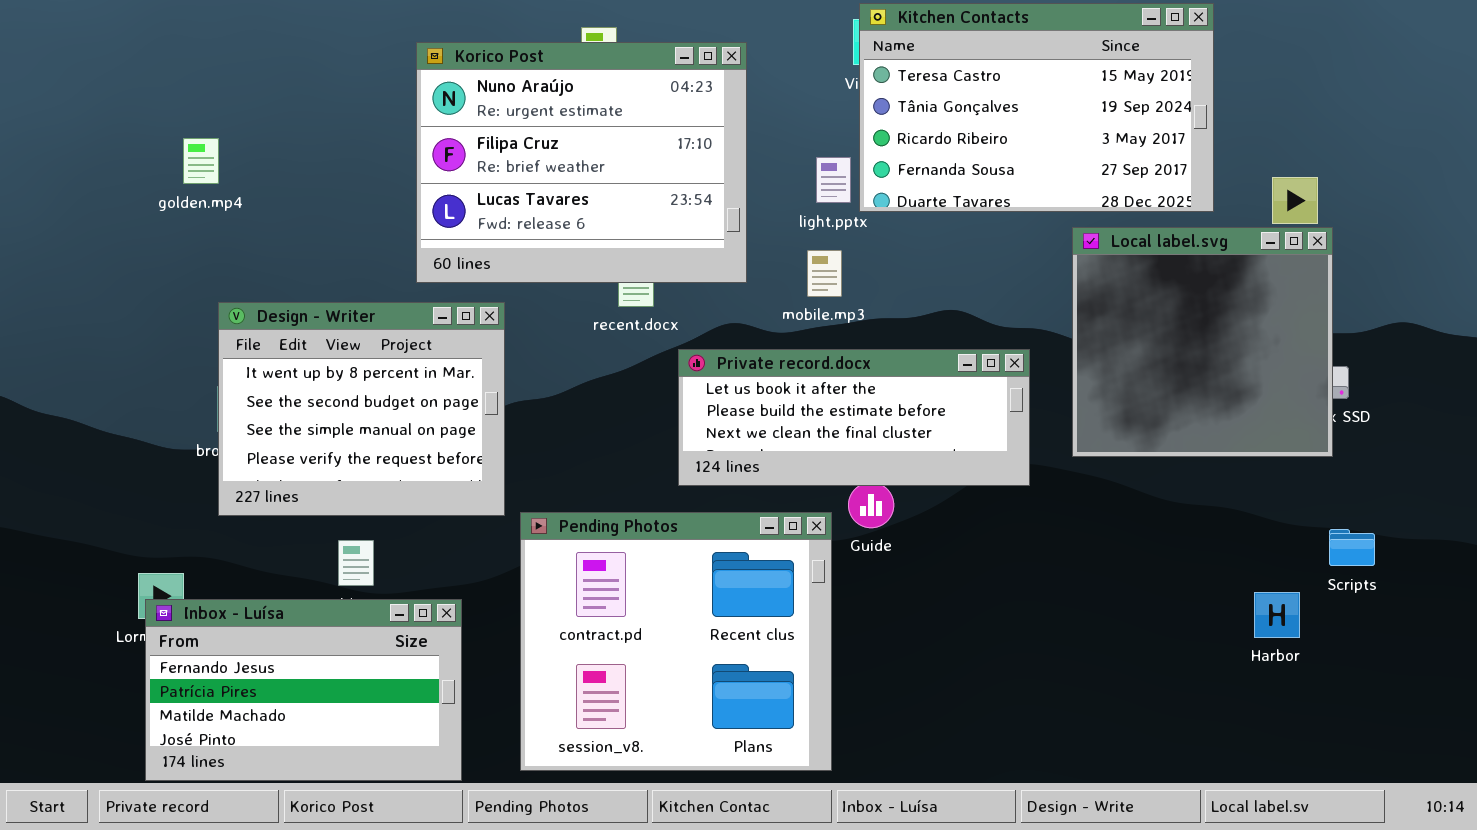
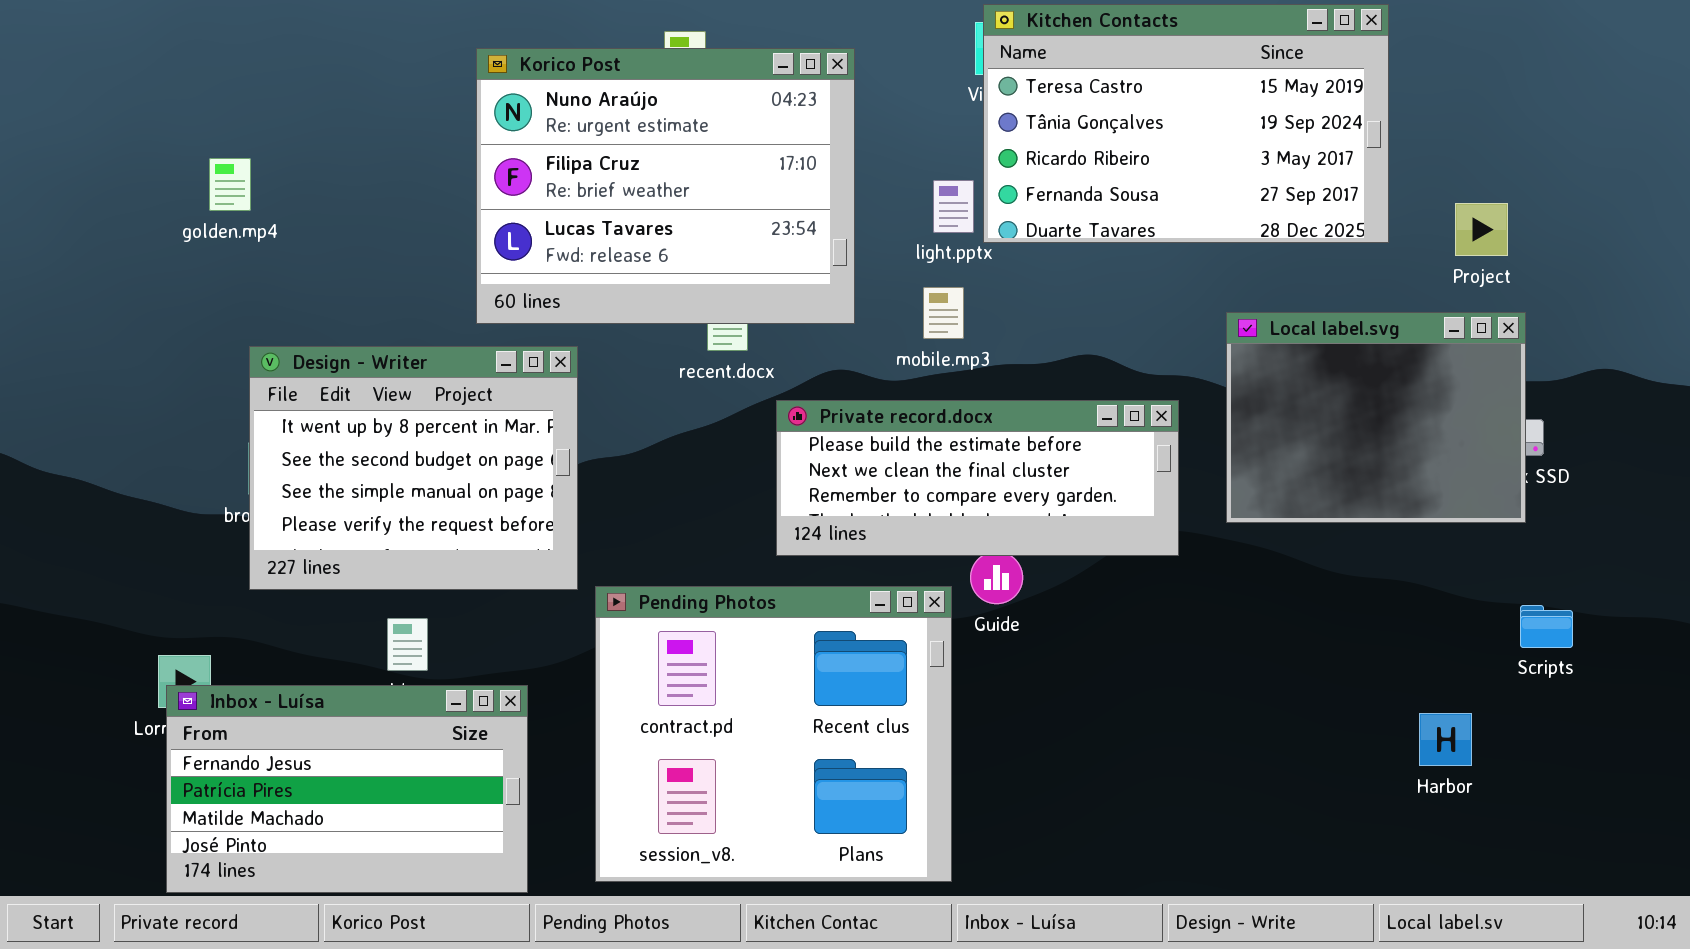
Local label.svg: [1072,227,1333,457] -> [1226,312,1526,523], resized
Private record.docx: [678,349,1030,486] -> [776,400,1179,556], scrolled down 1 row
Harbor: [1254,592,1300,638] -> [1419,713,1472,766], moved

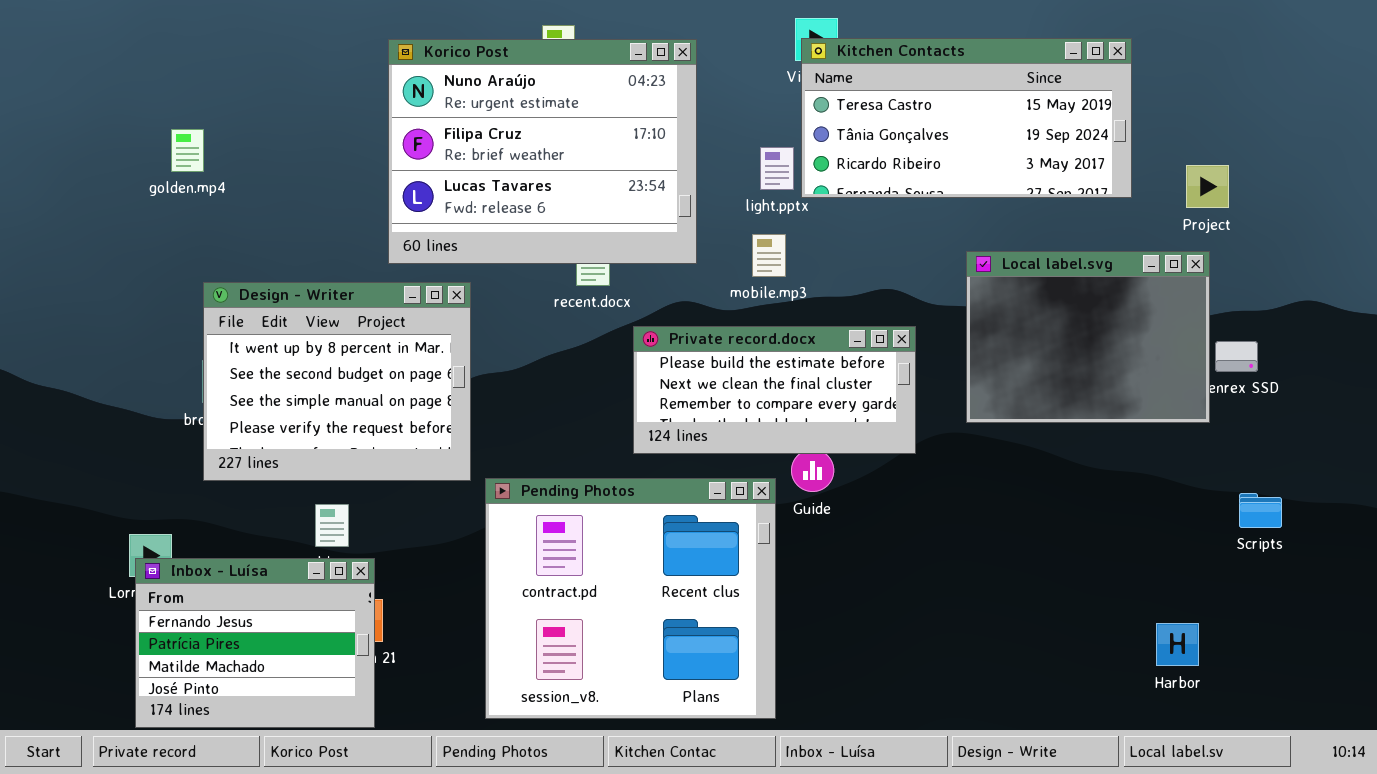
Kitchen Contacts: [983,4,1389,243] -> [801,38,1132,198], resized
Local label.svg: [1226,312,1526,523] -> [966,251,1210,423], moved
Private record.docx: [776,400,1179,556] -> [633,326,916,454], resized
Inbox - Luísa: [166,685,528,893] -> [135,558,375,728], resized
Harbor: [1419,713,1472,766] -> [1156,623,1199,666], moved

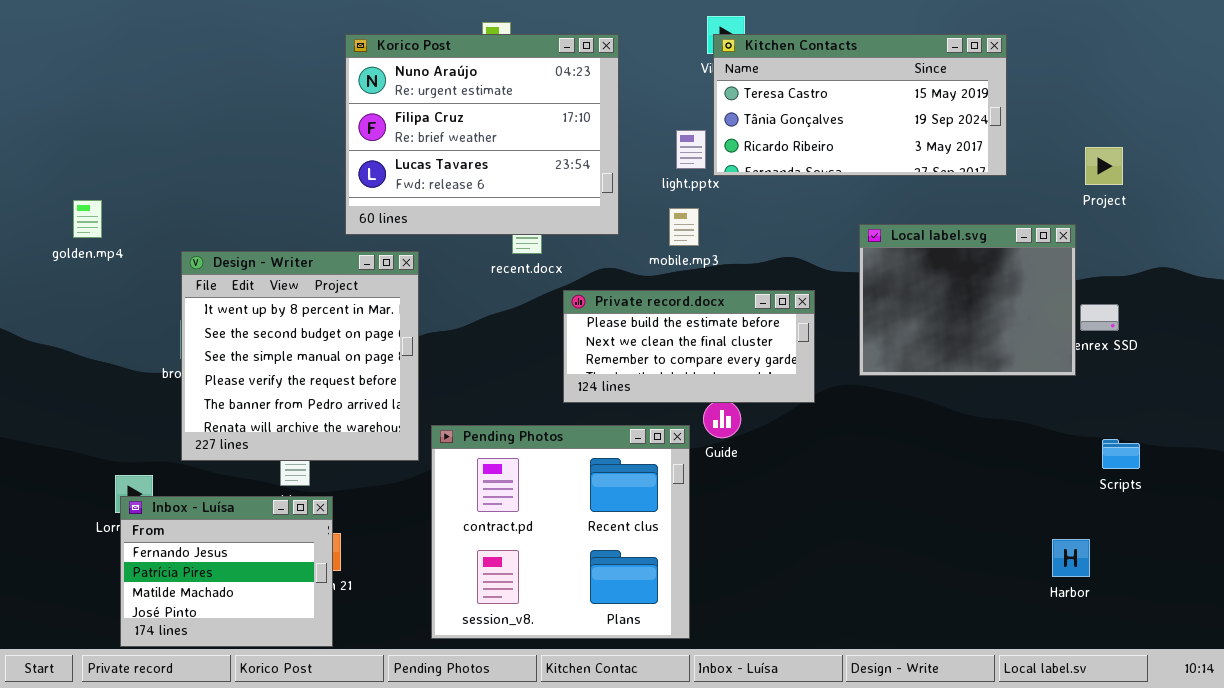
golden.mp4: [171,129,204,172] -> [73,200,102,238], moved
Project: [1186,165,1229,208] -> [1085,147,1123,185], moved
Design - Writer: [203,282,471,481] -> [181,251,419,461], resized
Harbor: [1156,623,1199,666] -> [1052,539,1090,577], moved

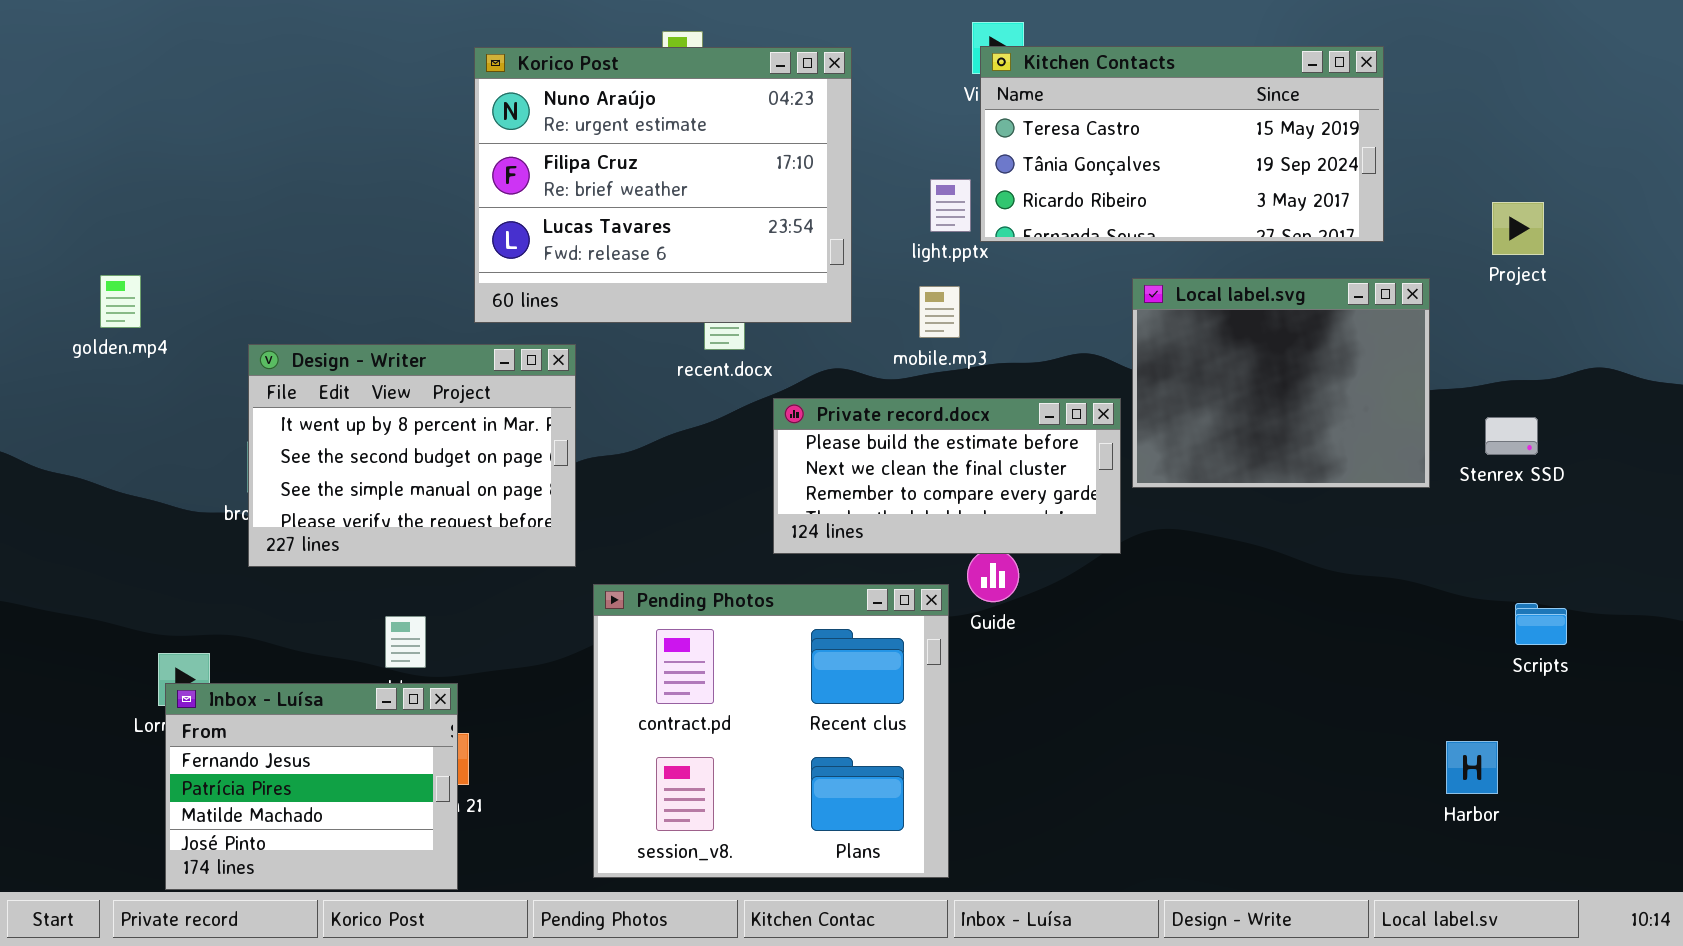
Local label.svg: [859,224,1076,376] -> [1132,278,1430,488], moved
Design - Writer: [181,251,419,461] -> [248,344,576,567], resized

